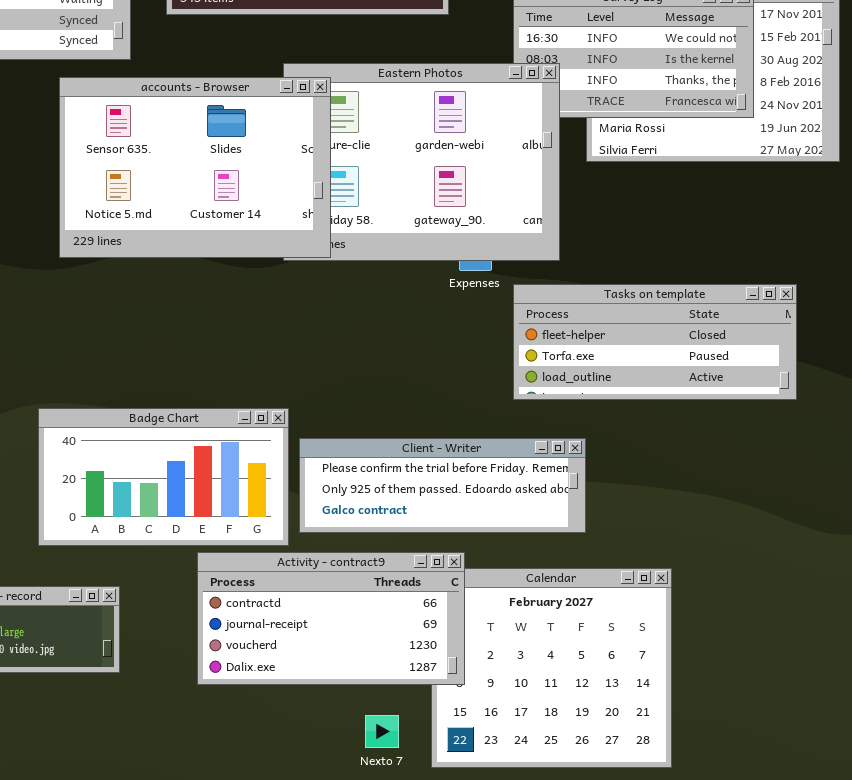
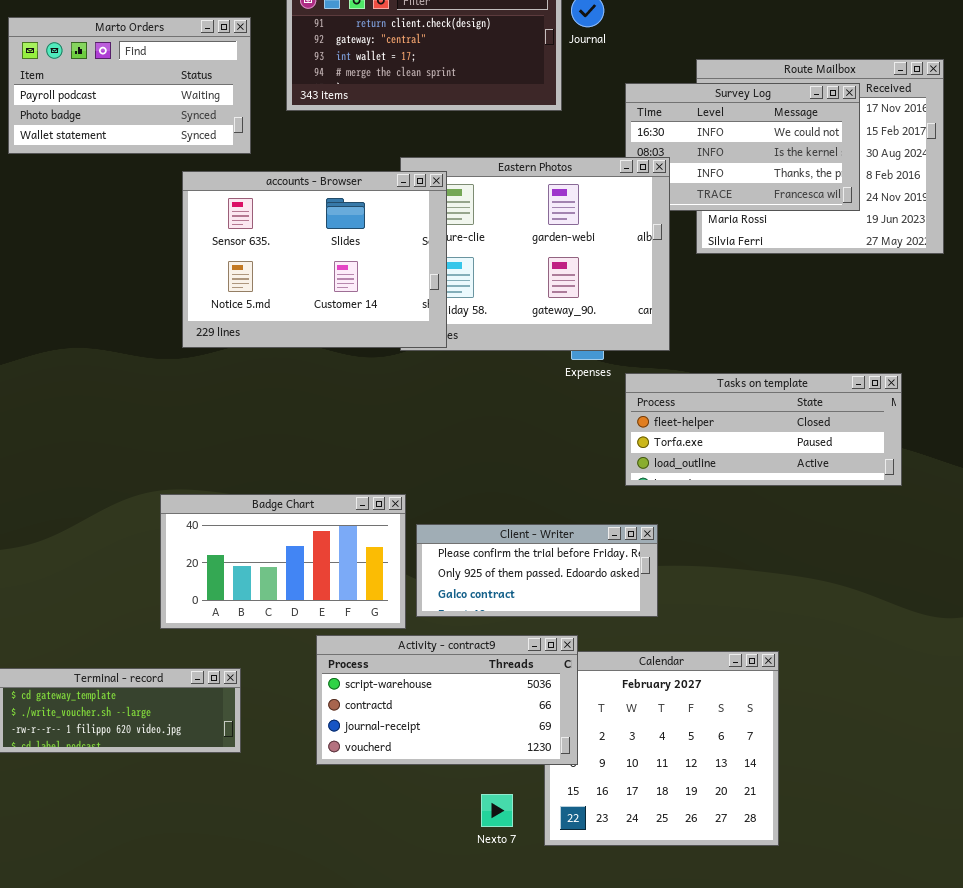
Client - Writer: [299,438,586,533] -> [416,524,658,617], resized
Activity - contract9: [197,552,465,685] -> [316,635,578,765], scrolled up 1 row

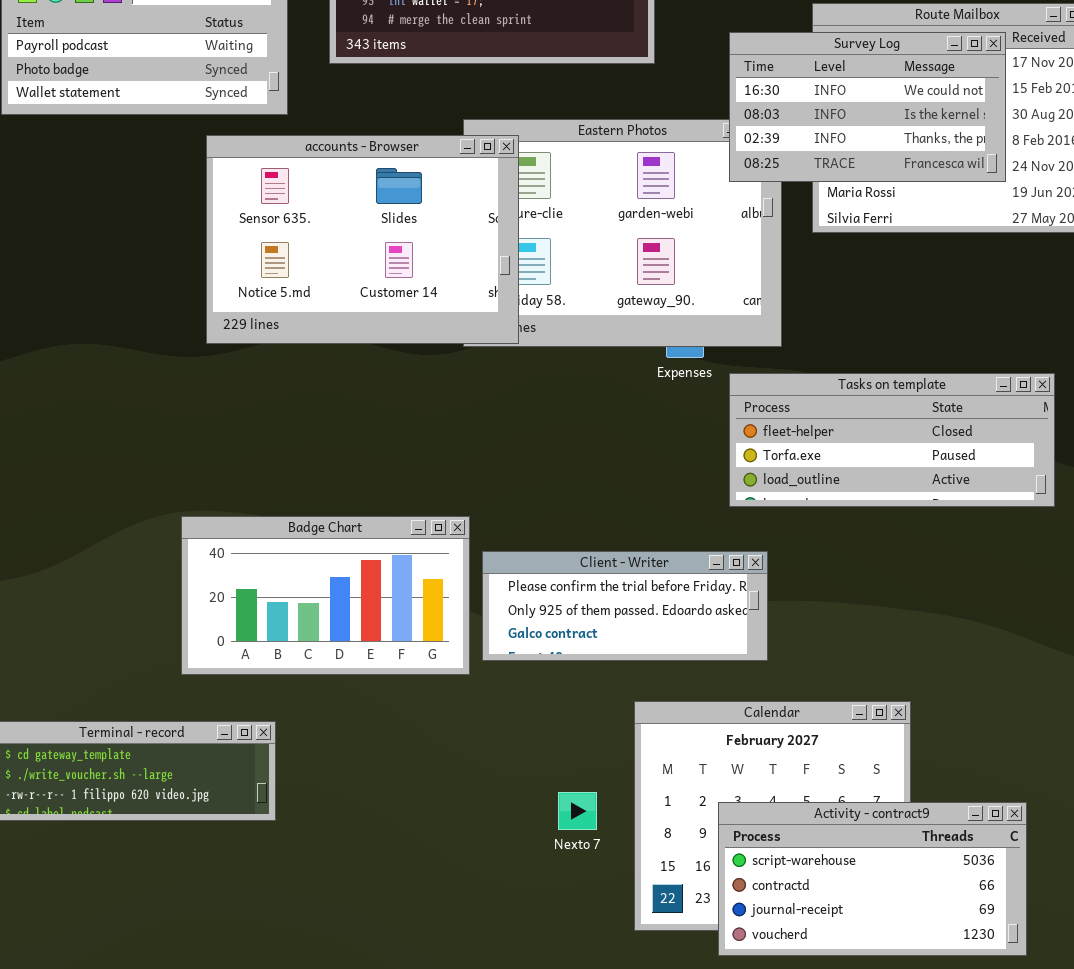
Survey Log: [625,83,860,211] -> [729,32,1006,182], raised
Activity - contract9: [316,635,578,765] -> [718,802,1027,956], moved
Nexto 7: [481,794,513,827] -> [558,792,597,830], moved

